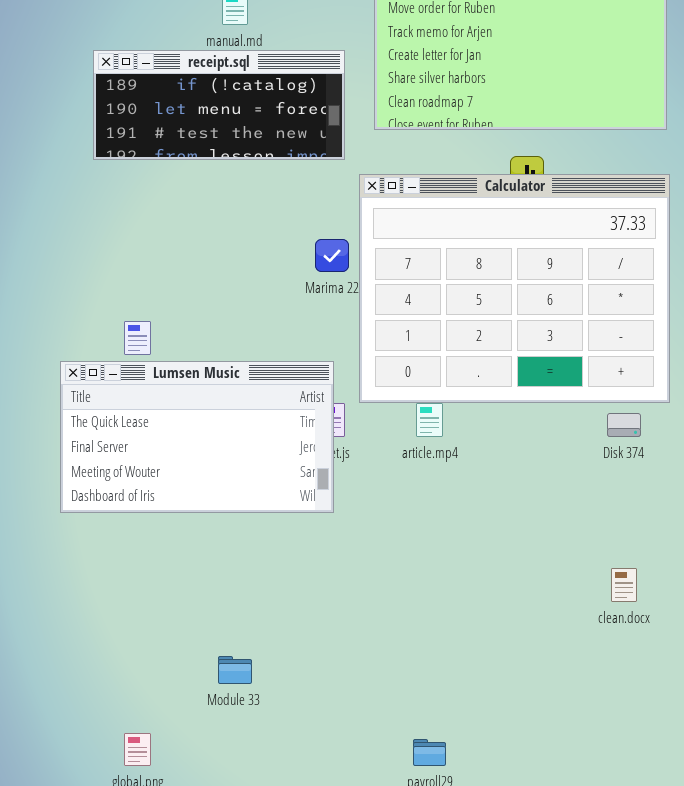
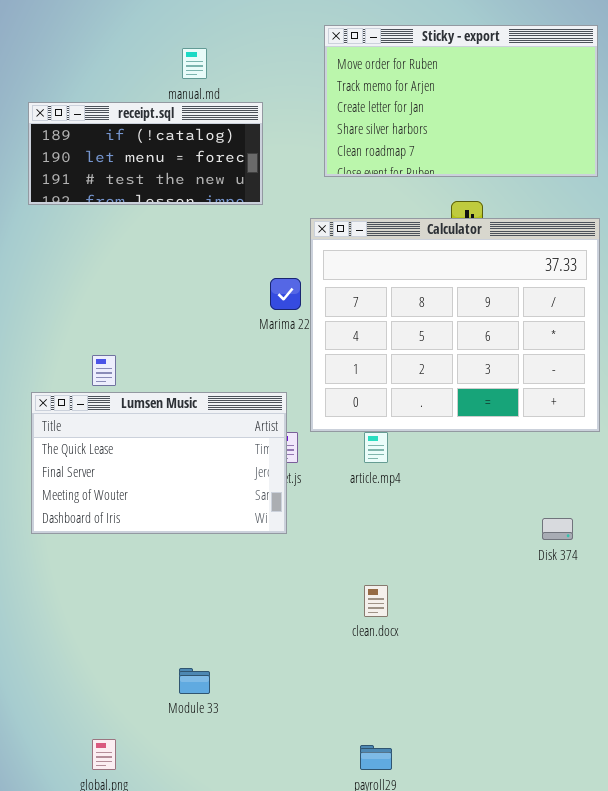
receipt.sql: [93,50,345,160] -> [28,102,263,205], moved
Disk 374: [607,413,641,437] -> [542,518,573,540], moved
clean.docx: [611,568,637,602] -> [364,585,388,617], moved

